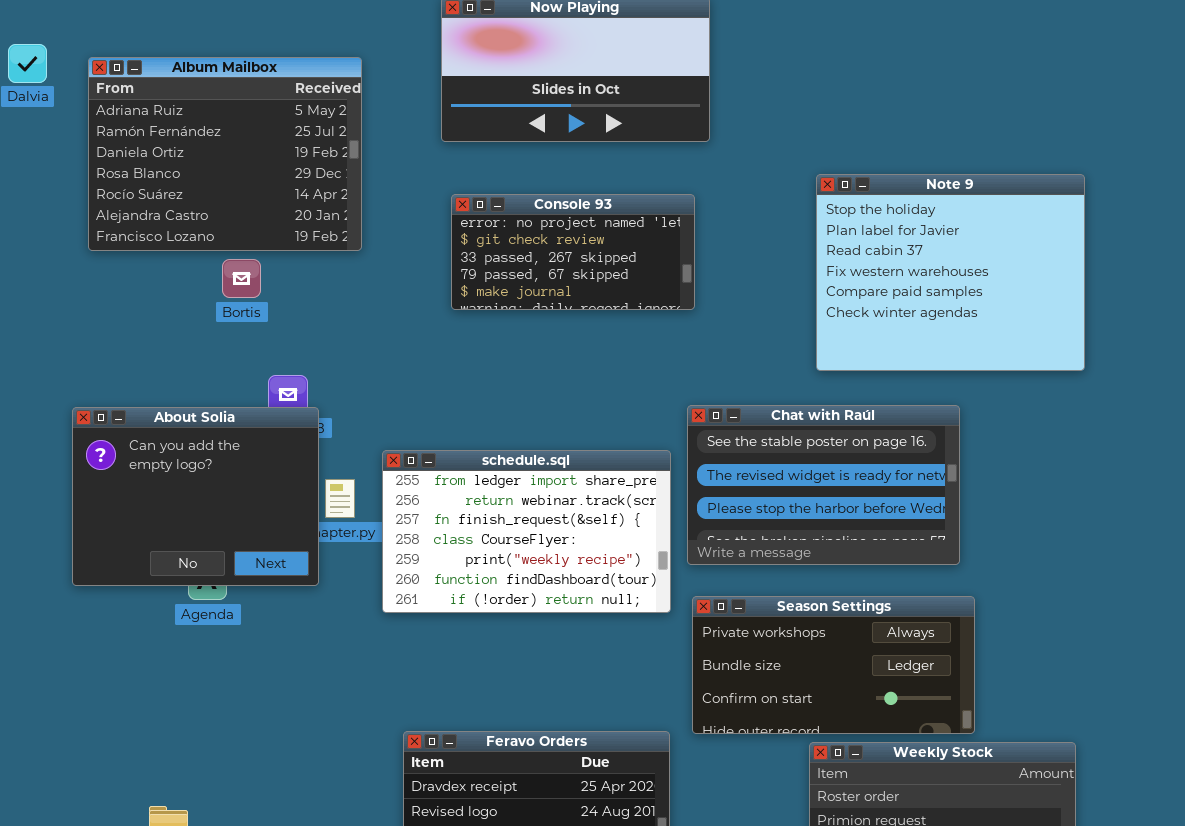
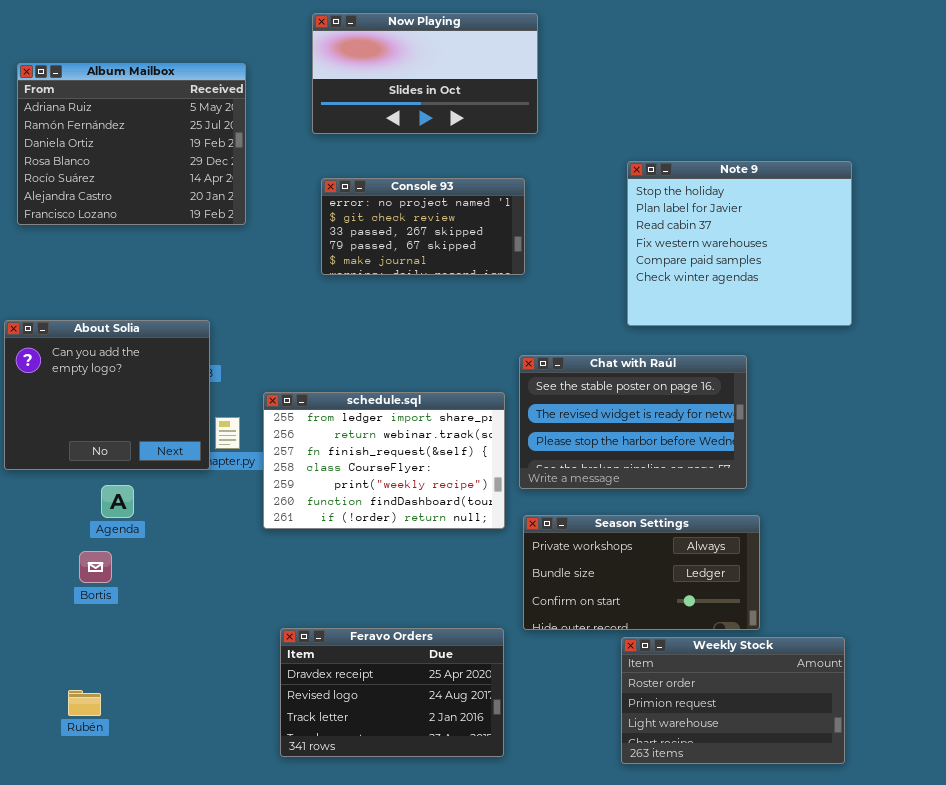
Bortis: [222,259,261,298] -> [79,551,112,583], moved
About Solia: [72,407,319,586] -> [4,320,210,470], moved

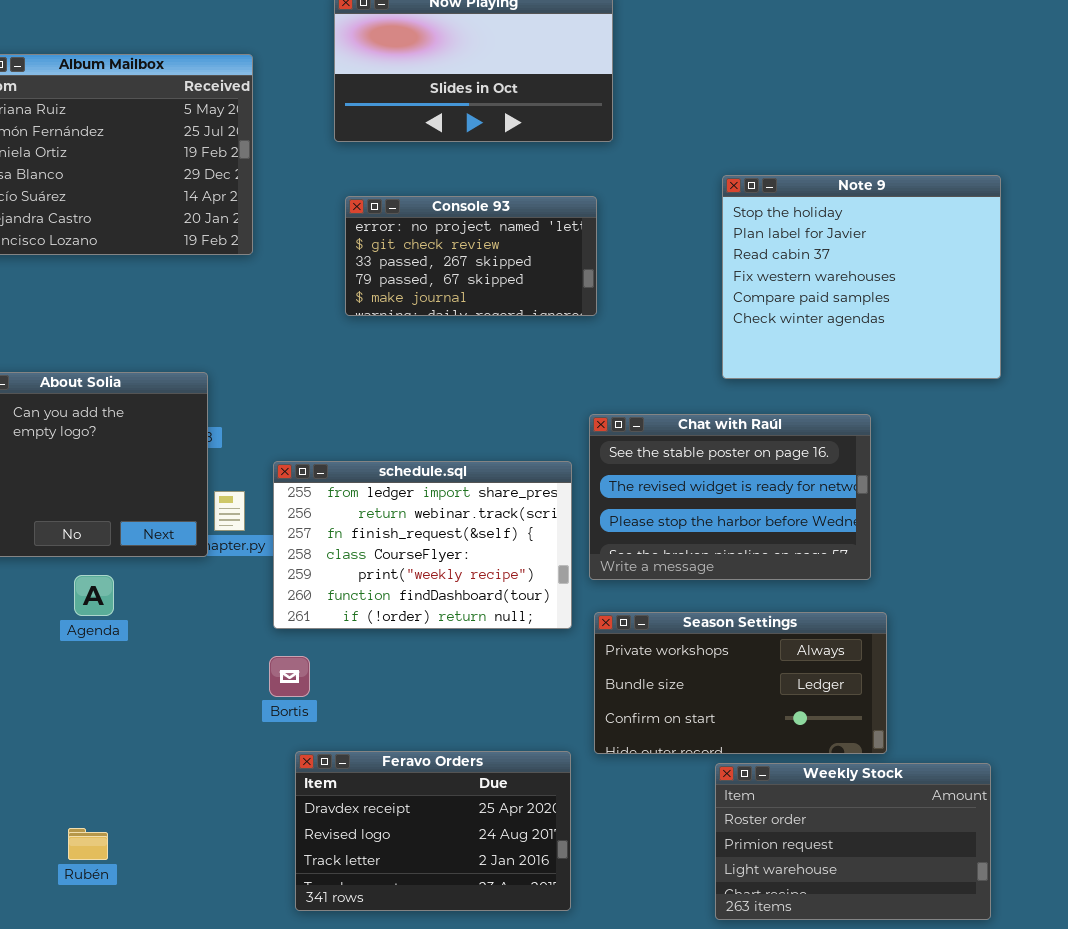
Bortis: [79,551,112,583] -> [269,656,310,697], moved
Rubén: [68,690,101,716] -> [68,828,108,860], moved

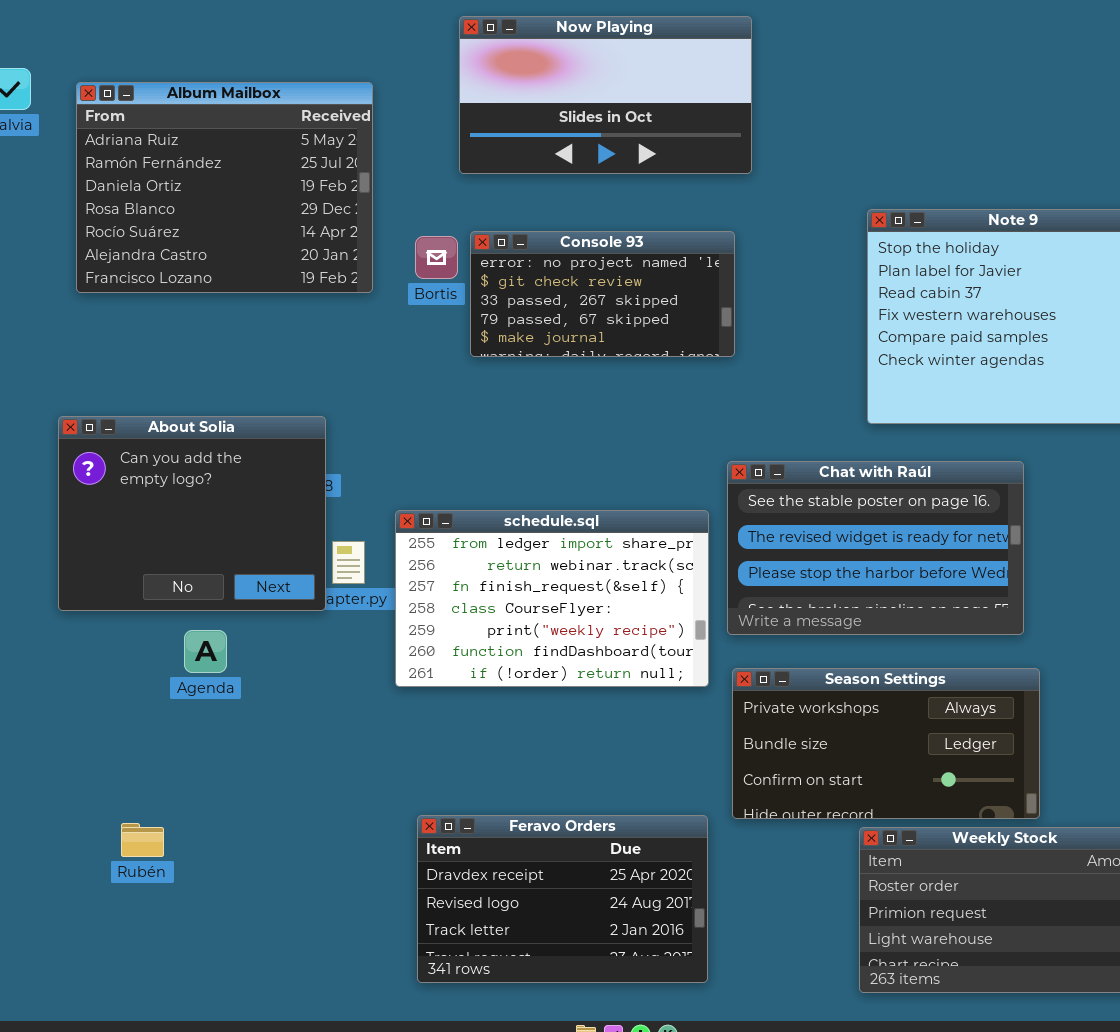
Bortis: [269,656,310,697] -> [415,236,458,279], moved
Rubén: [68,828,108,860] -> [121,823,164,857], moved

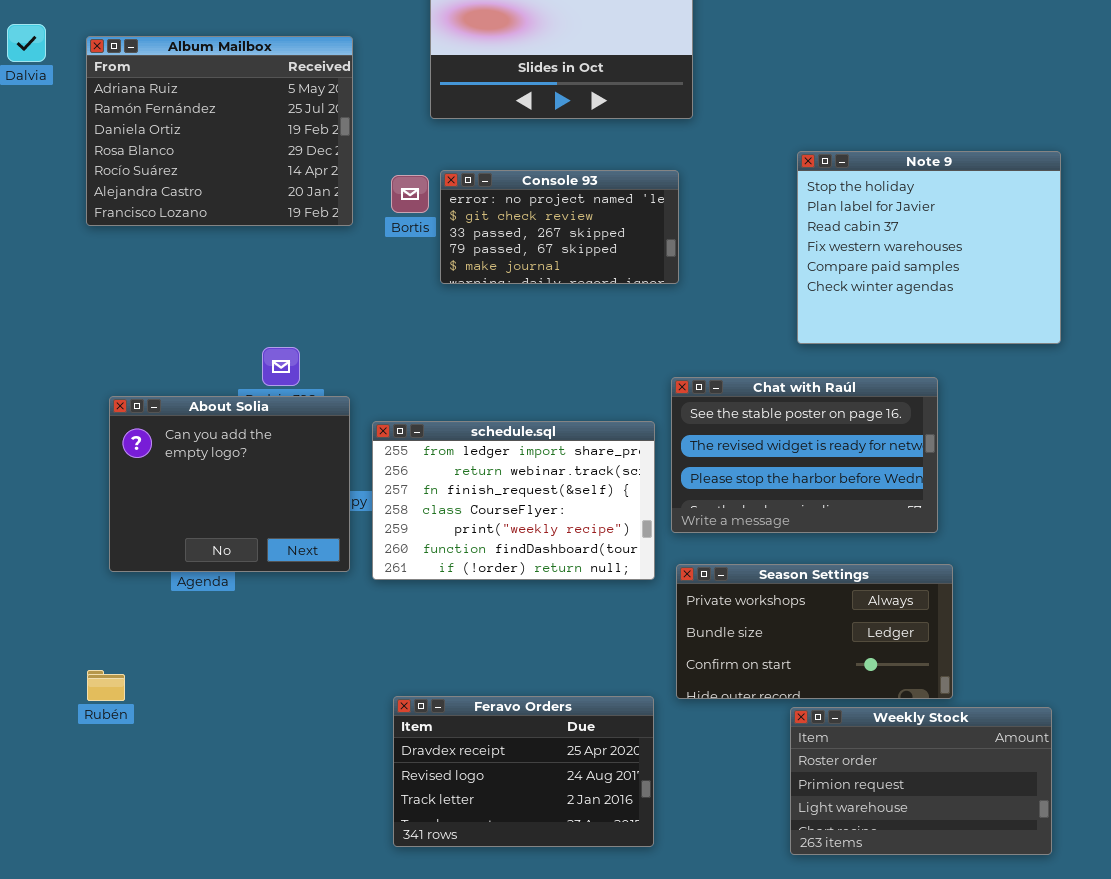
About Solia: [58,416,326,611] -> [109,396,350,572], moved
Rubén: [121,823,164,857] -> [87,670,125,701], moved

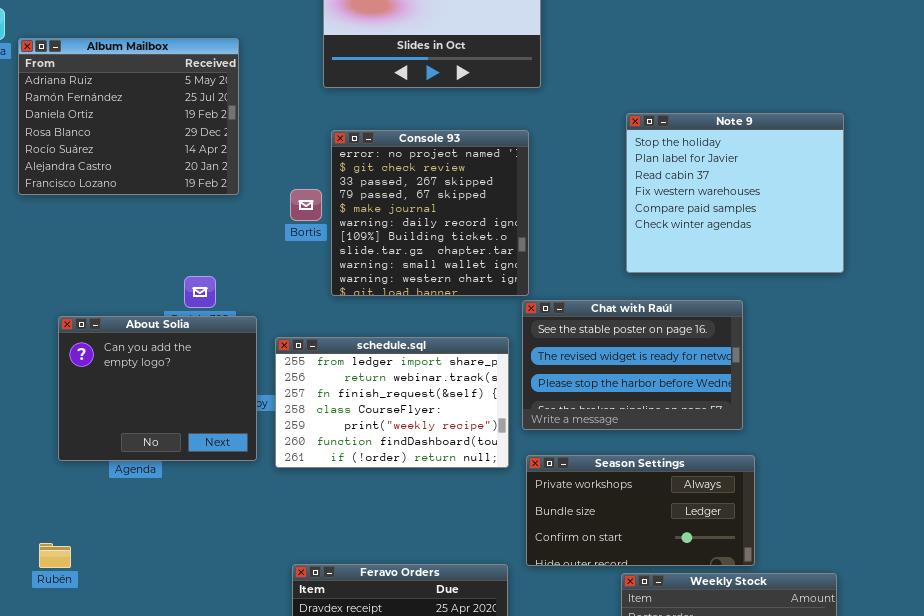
Album Mailbox: [86,36,353,226] -> [18,38,239,195], moved
Console 93: [440,170,679,284] -> [331,130,529,296], resized
Bortis: [391,175,429,213] -> [290,189,322,221], moved

